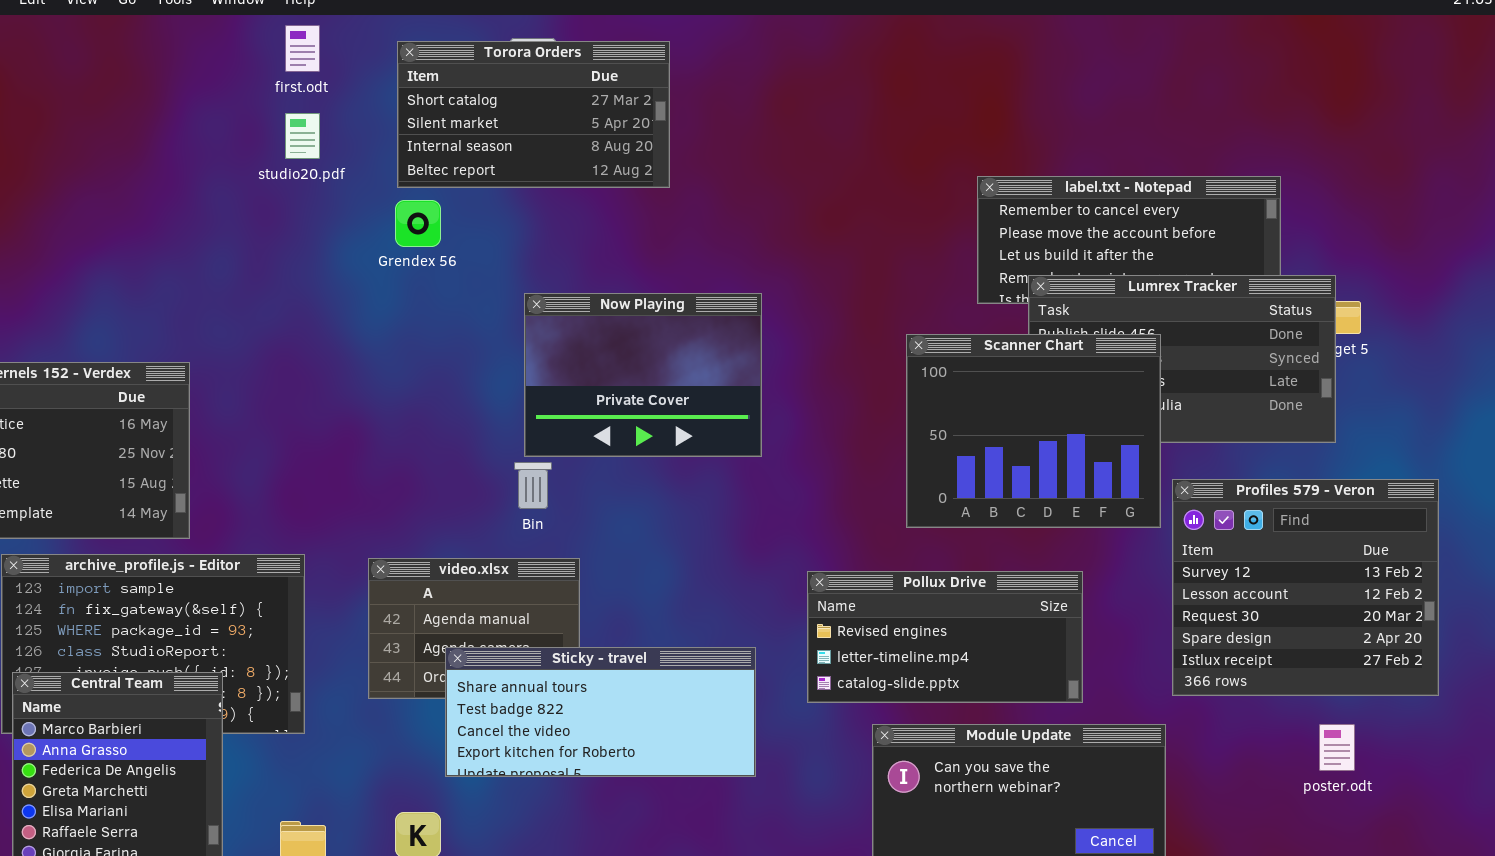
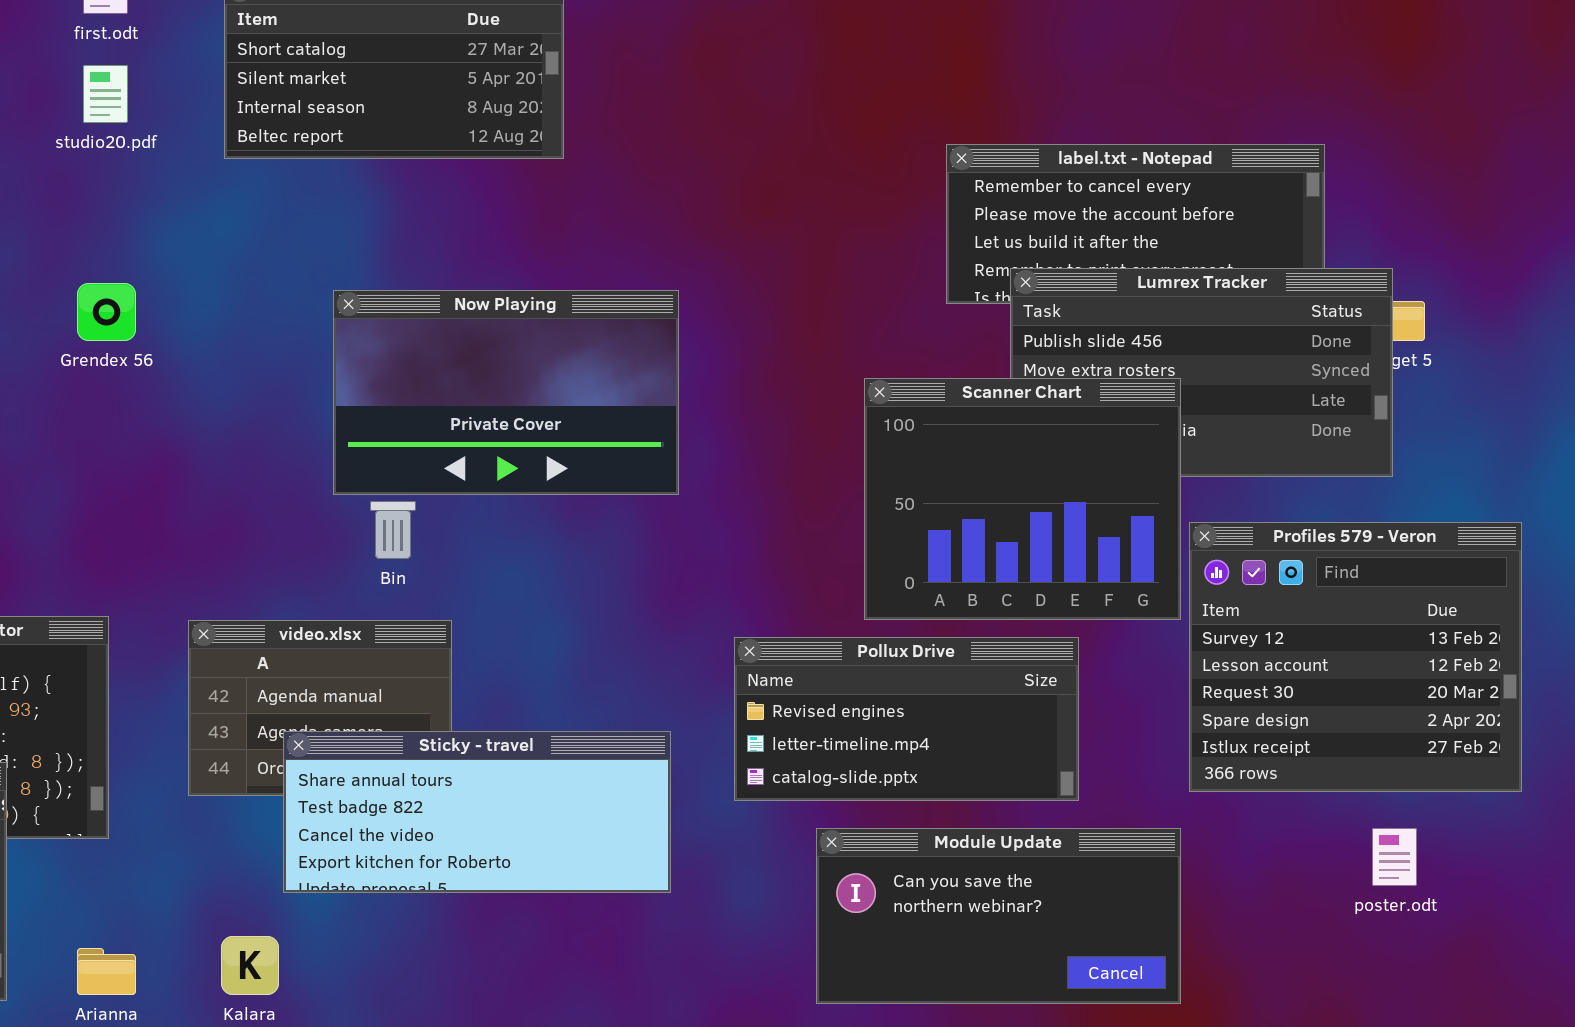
Grendex 56: [395,200,441,247] -> [77,283,136,341], moved
Now Playing: [524,293,762,457] -> [333,290,679,495], resized
Scanner Chart: [906,334,1161,528] -> [864,378,1181,620], moved

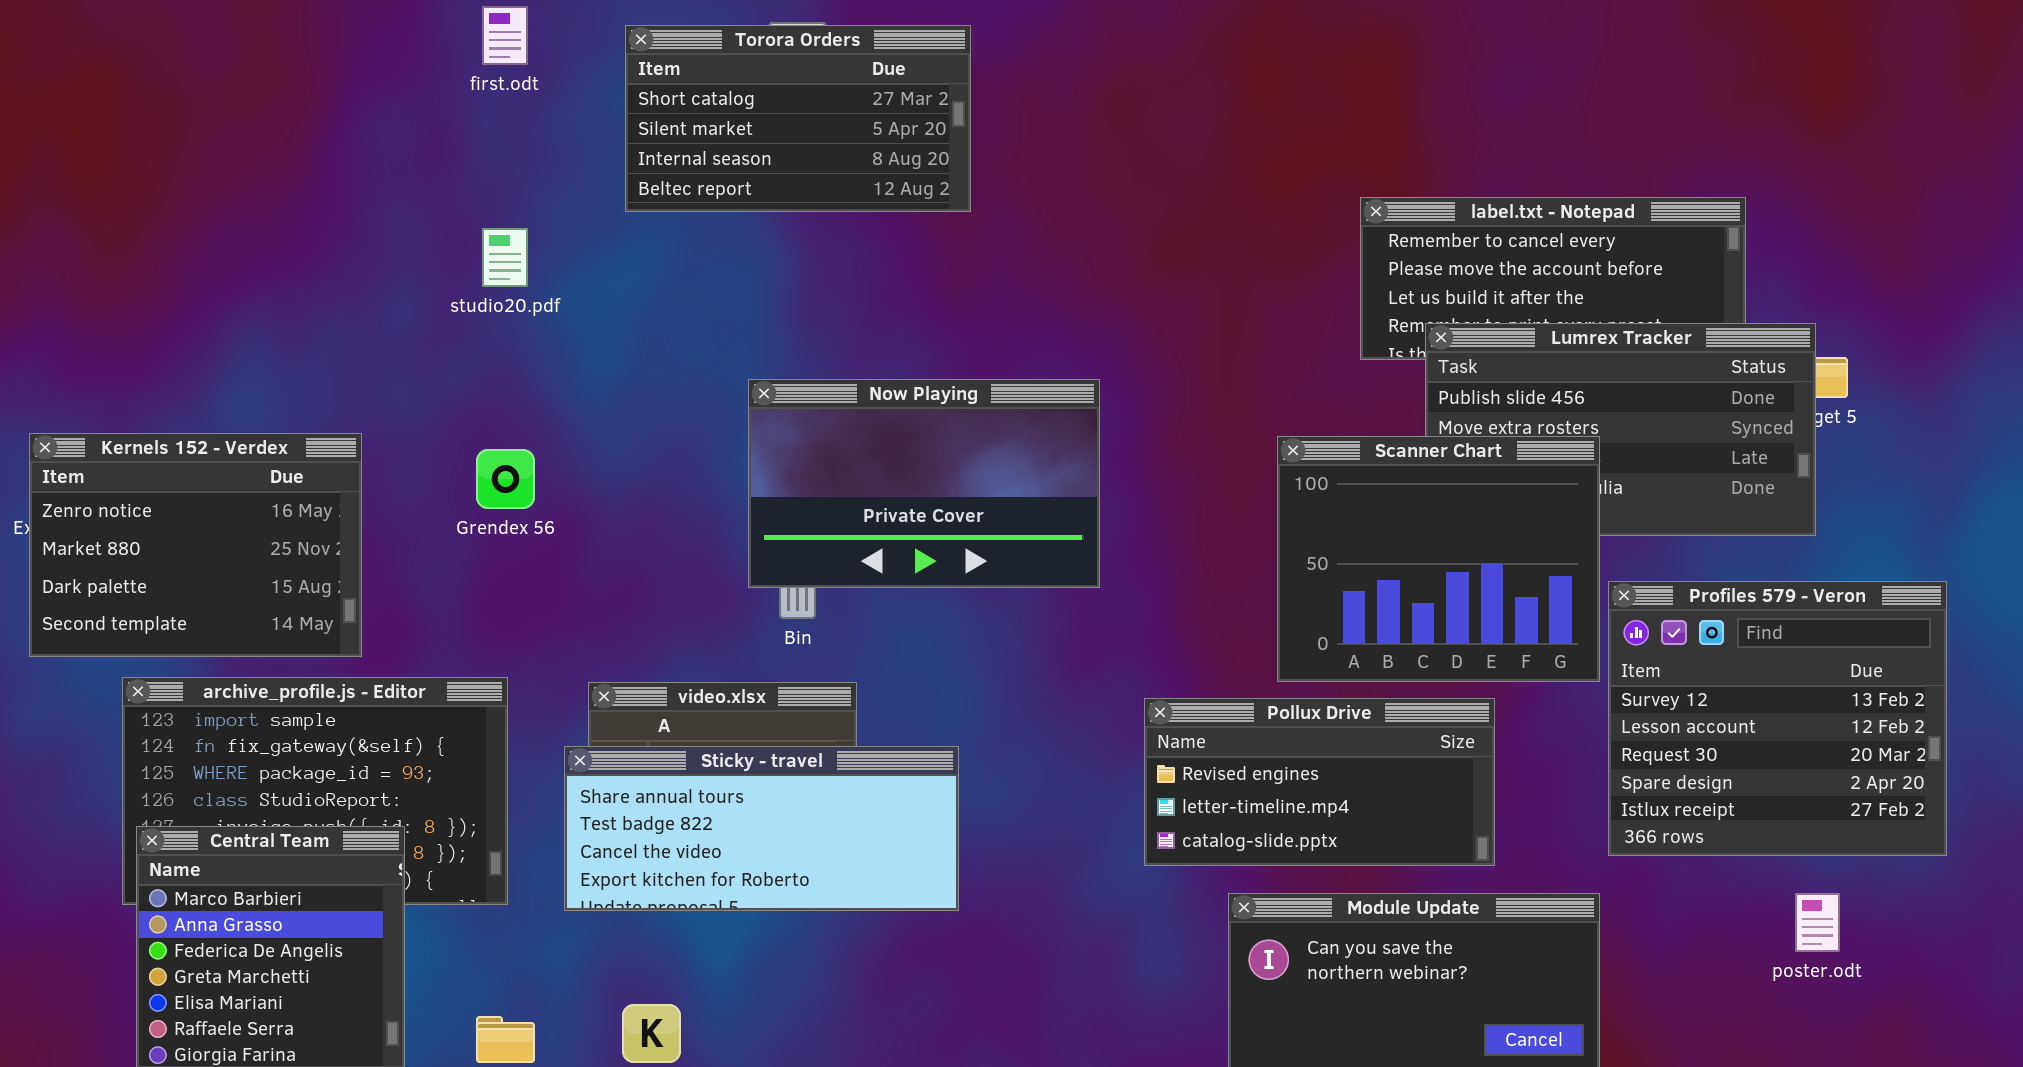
studio20.pdf: [83,65,128,123] -> [482,228,528,287], moved
Grendex 56: [77,283,136,341] -> [476,449,535,509], moved
Now Playing: [333,290,679,495] -> [748,379,1100,588], moved
Sticky - travel: [283,731,671,893] -> [564,746,959,911], moved

